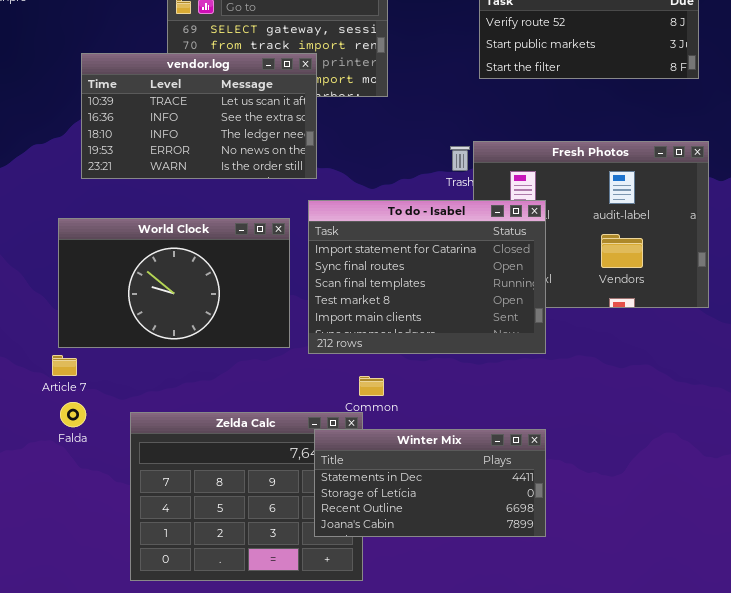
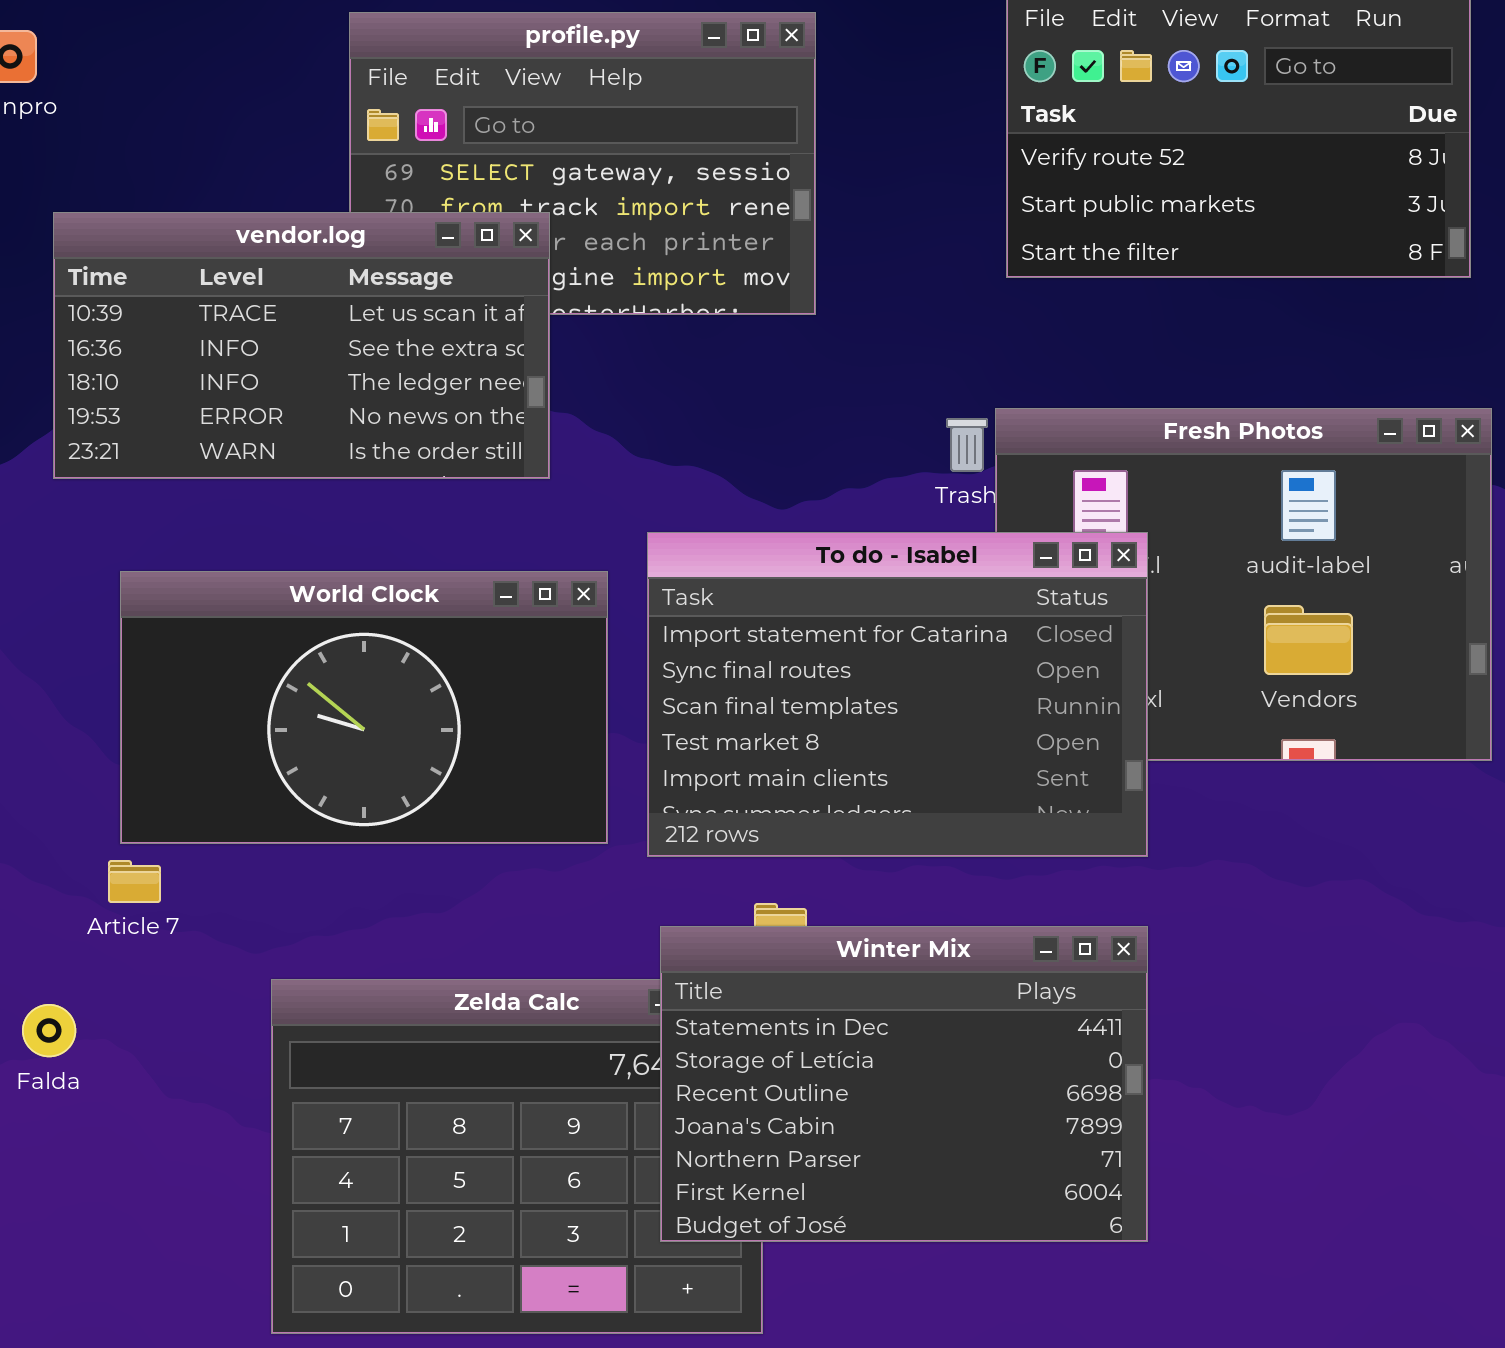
vendor.log: [81,53,317,179] -> [53,212,550,479], moved
Falda: [60,402,86,427] -> [22,1004,76,1057], moved
Winter Mix: [314,429,546,537] -> [660,926,1148,1242], resized

